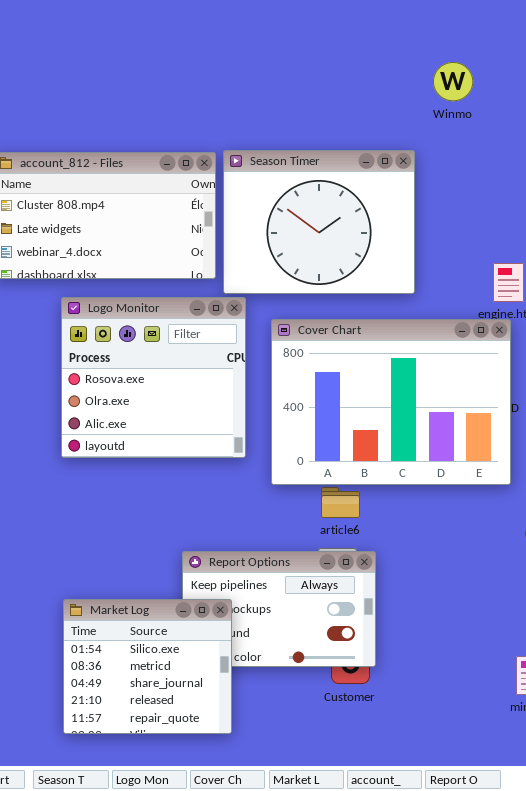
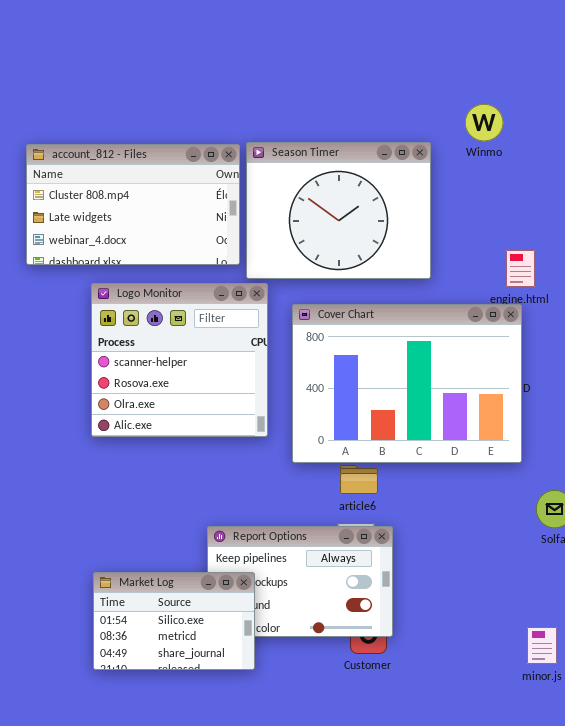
Winmo: [433,62,473,101] -> [465,104,503,141], moved
Logo Monitor: [61,297,246,458] -> [91,283,268,437], scrolled up 1 row
Market Log: [63,599,232,734] -> [93,572,255,670], resized

